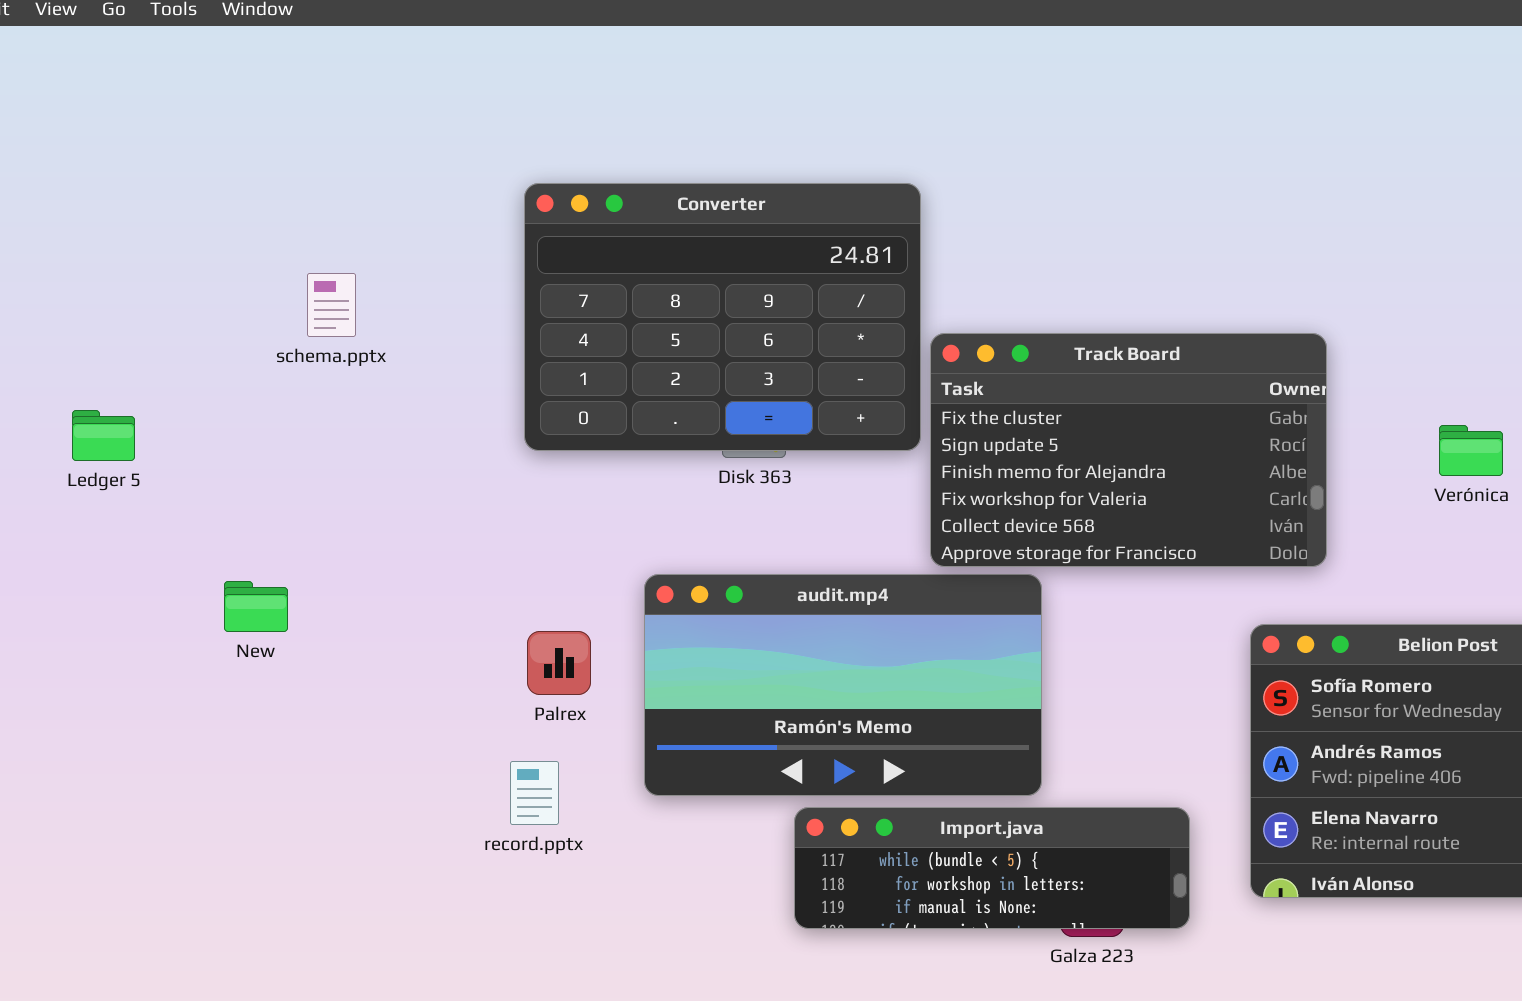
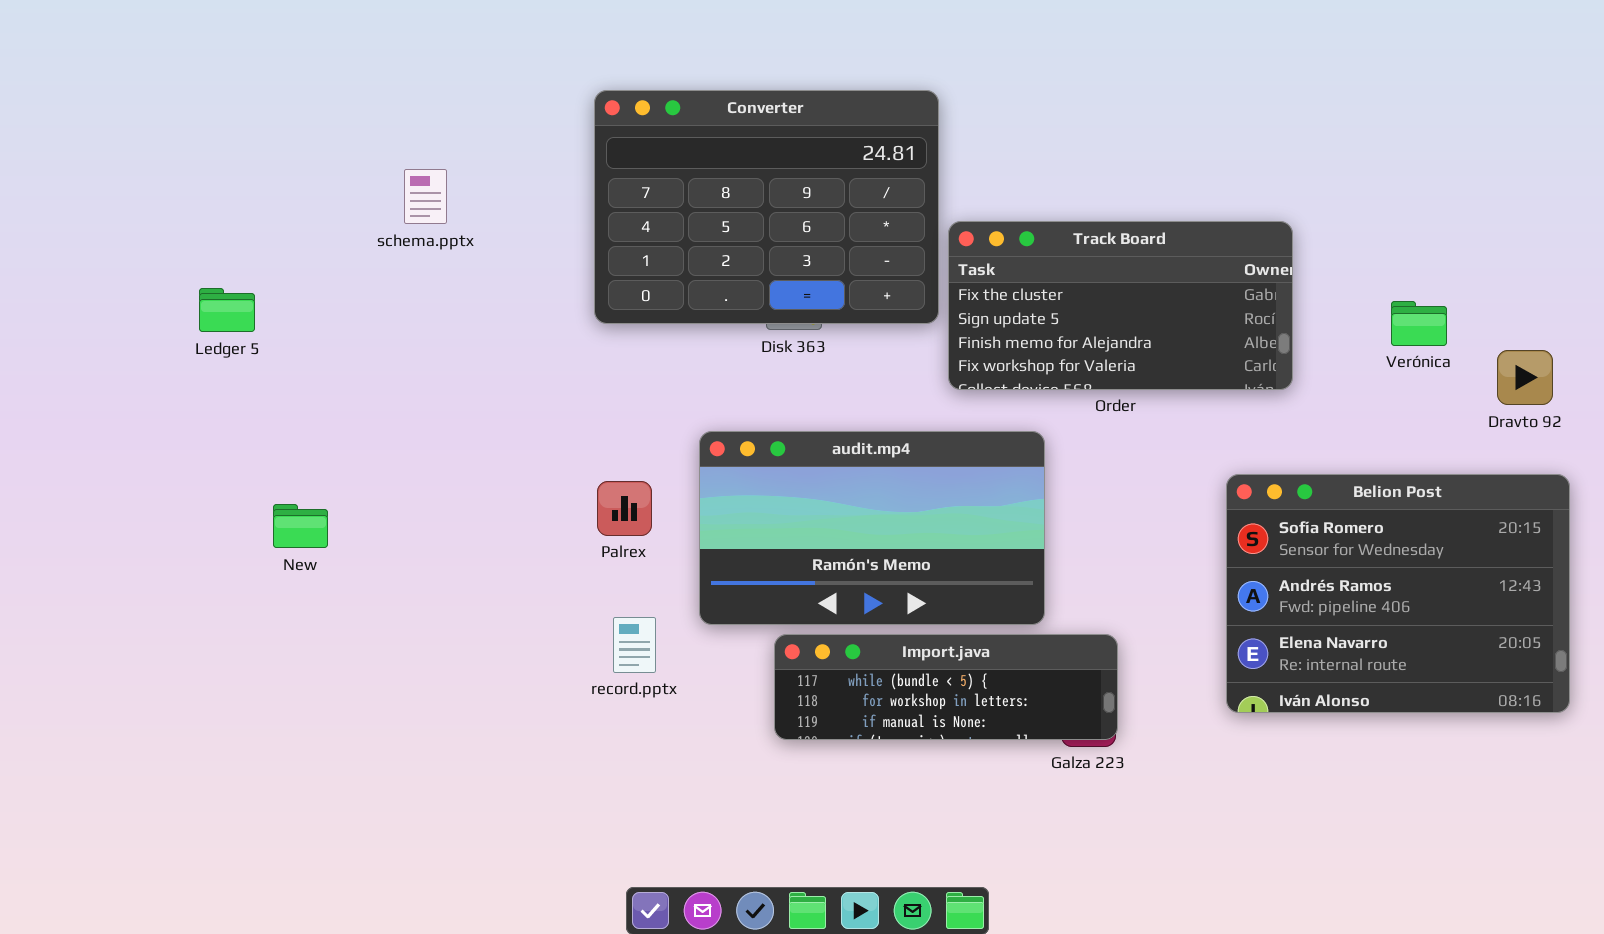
Track Board: [930,333,1327,567] -> [948,221,1293,390], resized
New: [224,581,288,632] -> [273,504,328,548], moved
record.pptx: [510,761,559,825] -> [613,617,656,673], moved
Import.java: [794,807,1190,929] -> [774,634,1118,740], moved

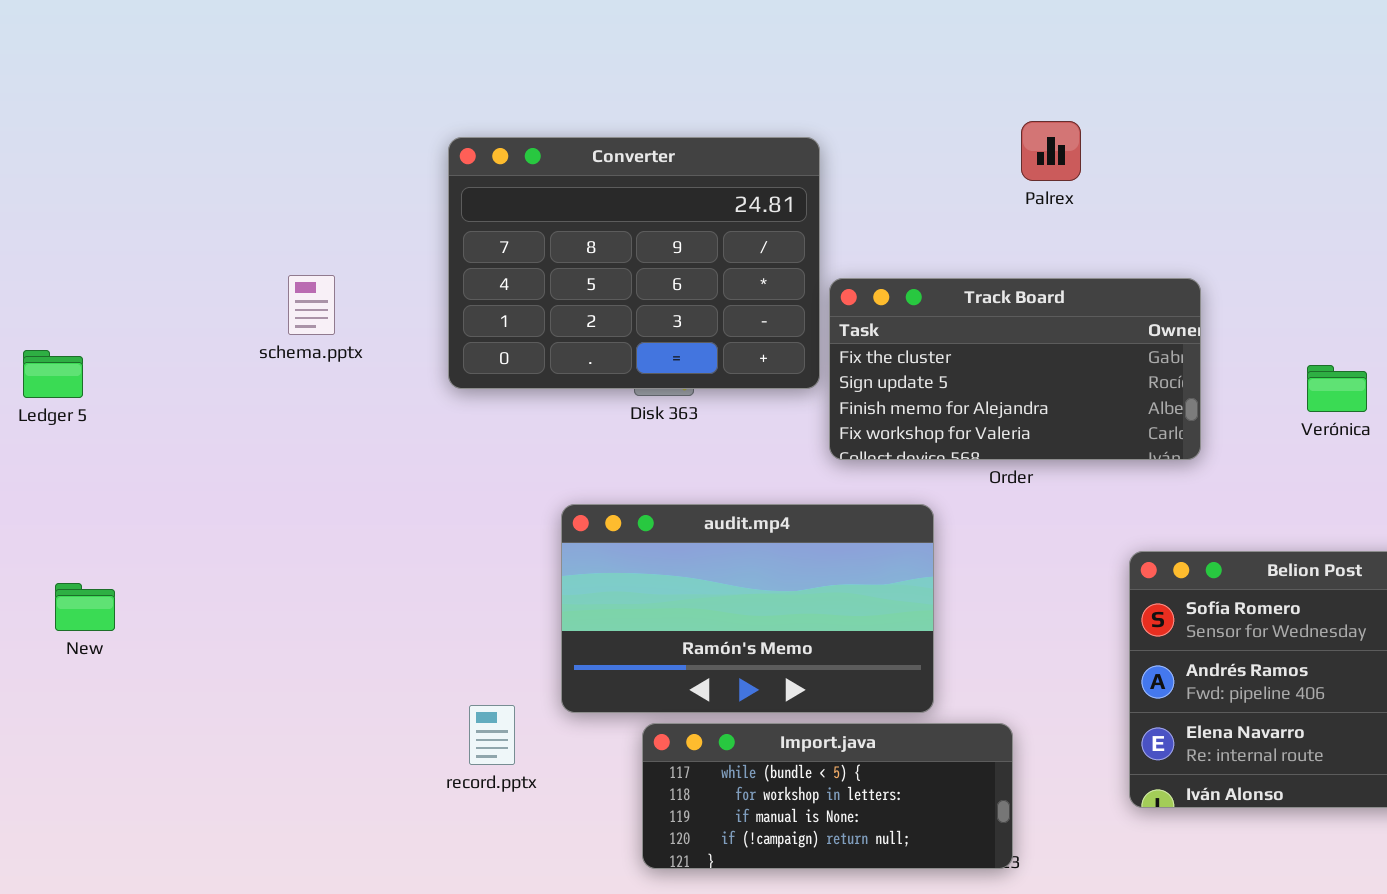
schema.pptx: [404,169,447,224] -> [288,275,335,335], moved
Palrex: [597,481,652,536] -> [1021,121,1081,181], moved
New: [273,504,328,548] -> [55,583,115,631], moved
Import.java: [774,634,1118,740] -> [642,723,1013,869], resized

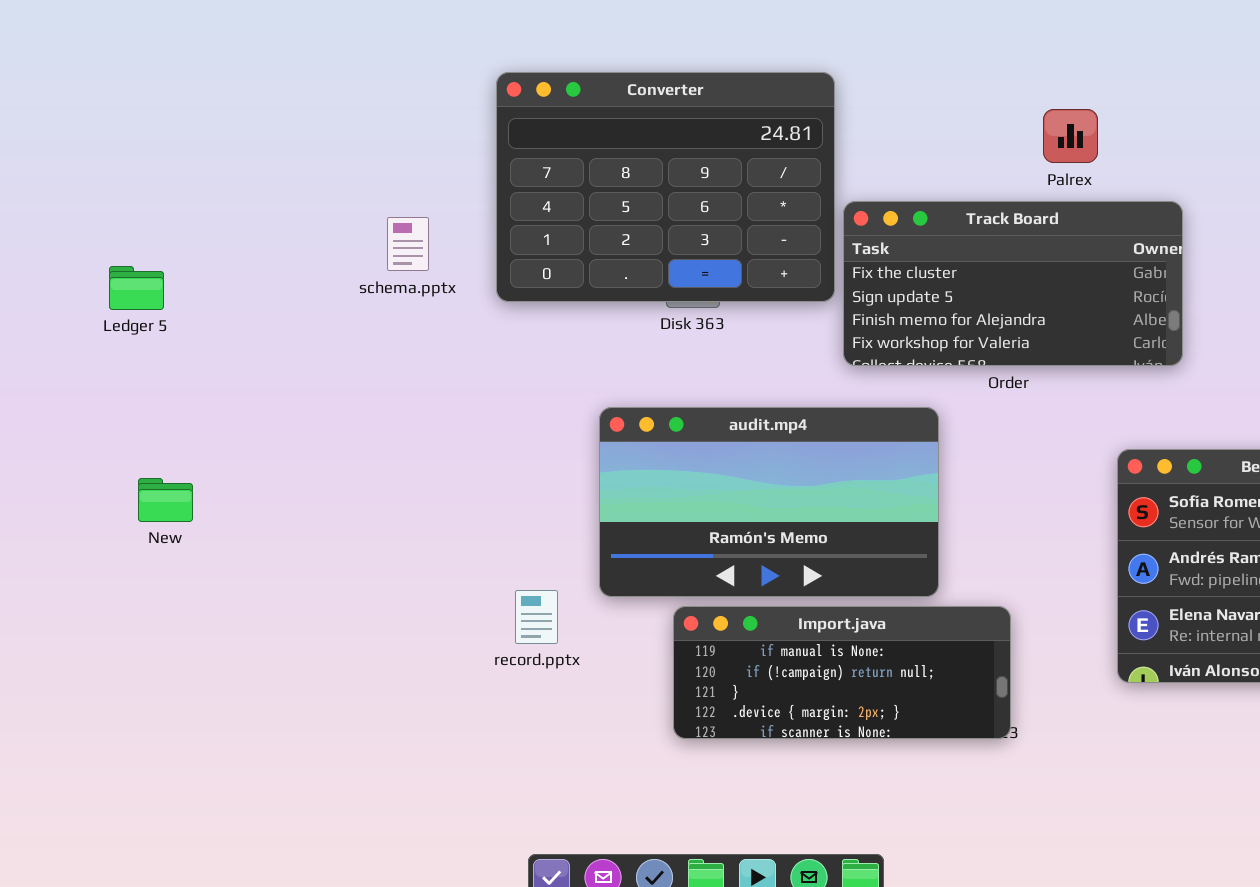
Palrex: [1021,121,1081,181] -> [1043,109,1098,163], moved
schema.pptx: [288,275,335,335] -> [387,217,429,271], moved
Import.java: [642,723,1013,869] -> [673,606,1011,739], scrolled down 2 rows

